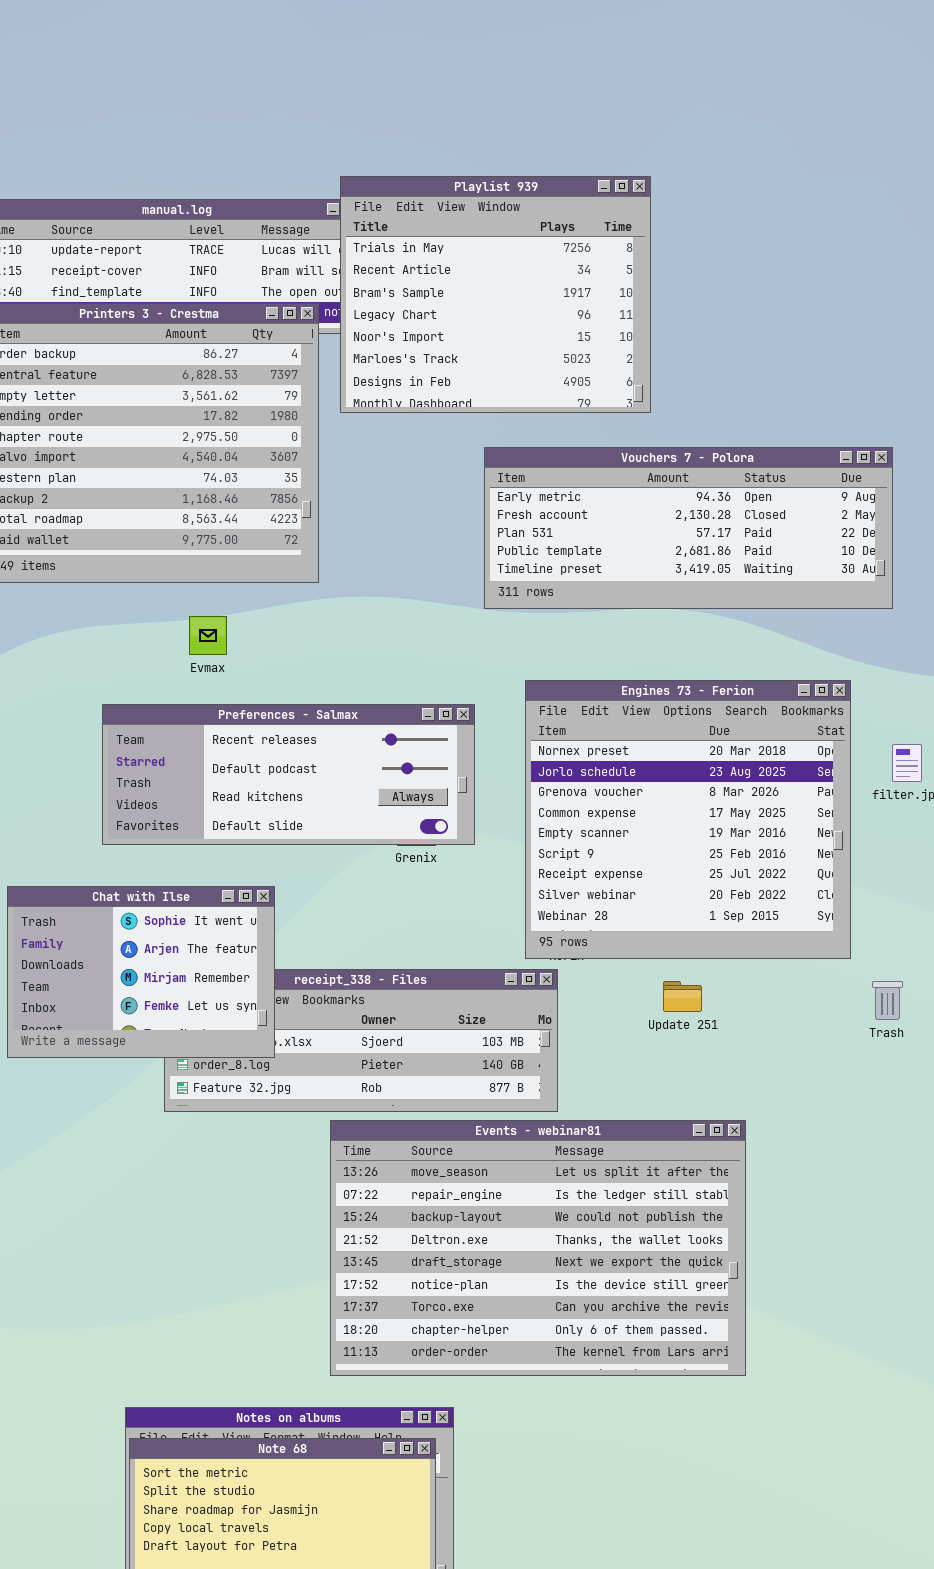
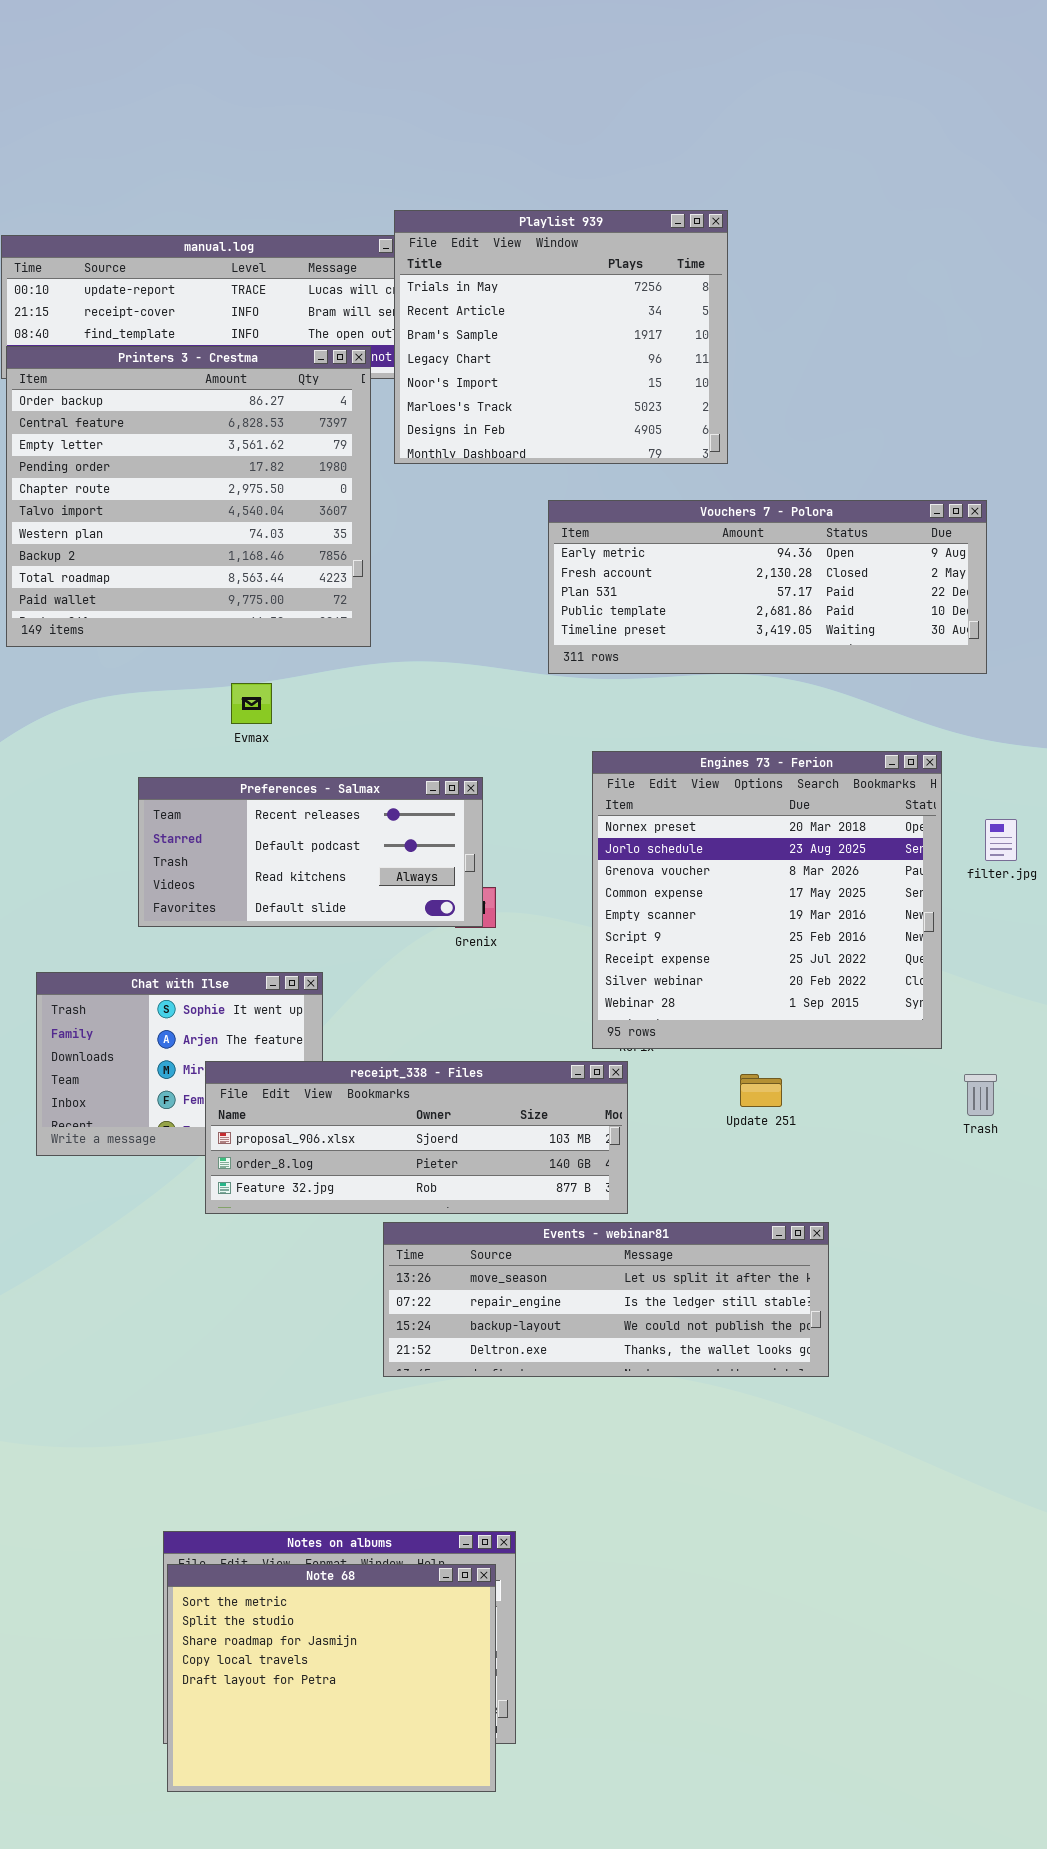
Preferences - Salmax: [102,704,475,845] -> [138,777,483,927], resized
receipt_338 - Files: [164,969,558,1112] -> [205,1061,628,1214], raised
Events - webinar81: [330,1120,746,1376] -> [383,1222,829,1377], resized

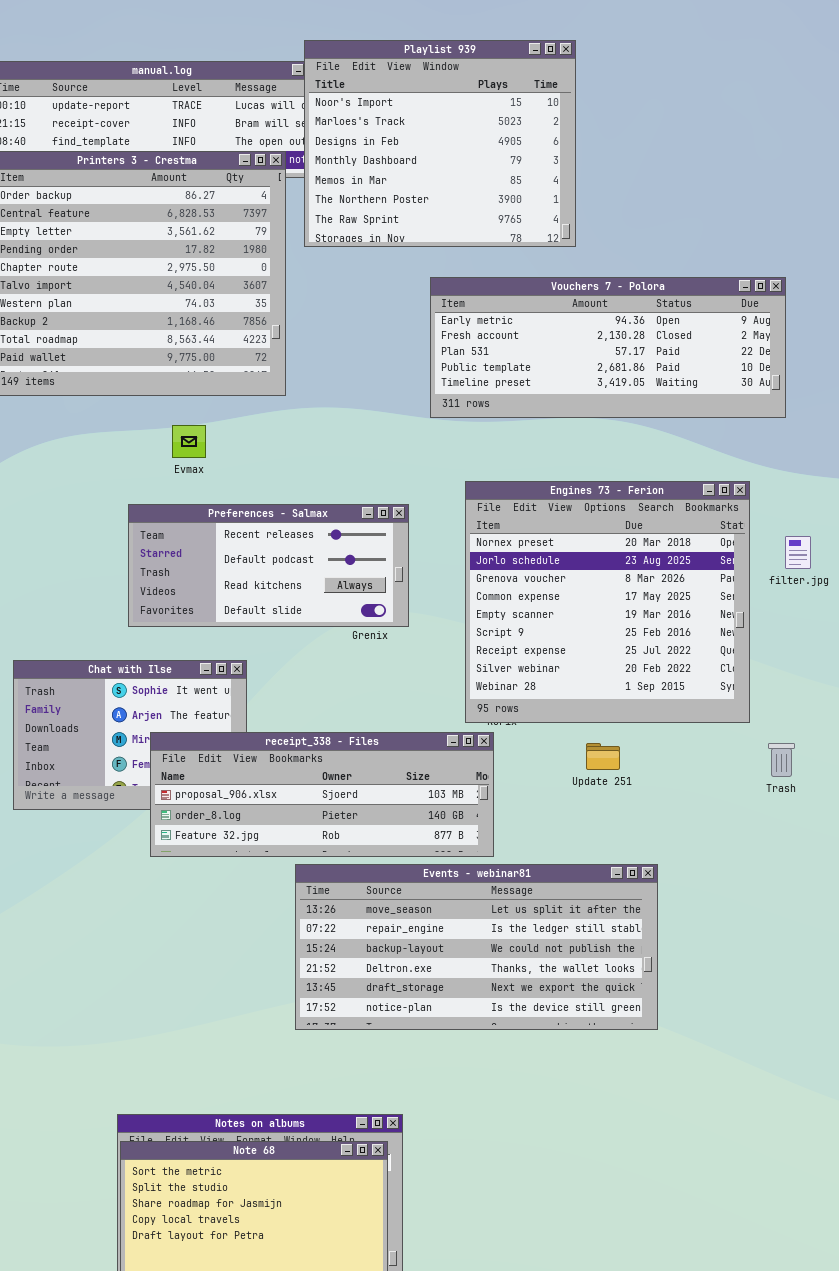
Playlist 939: [394,210,728,464] -> [304,40,576,247], scrolled down 4 rows
Preferences - Salmax: [138,777,483,927] -> [128,504,409,627], moved
Events - webinar81: [383,1222,829,1377] -> [295,864,658,1030], resized

